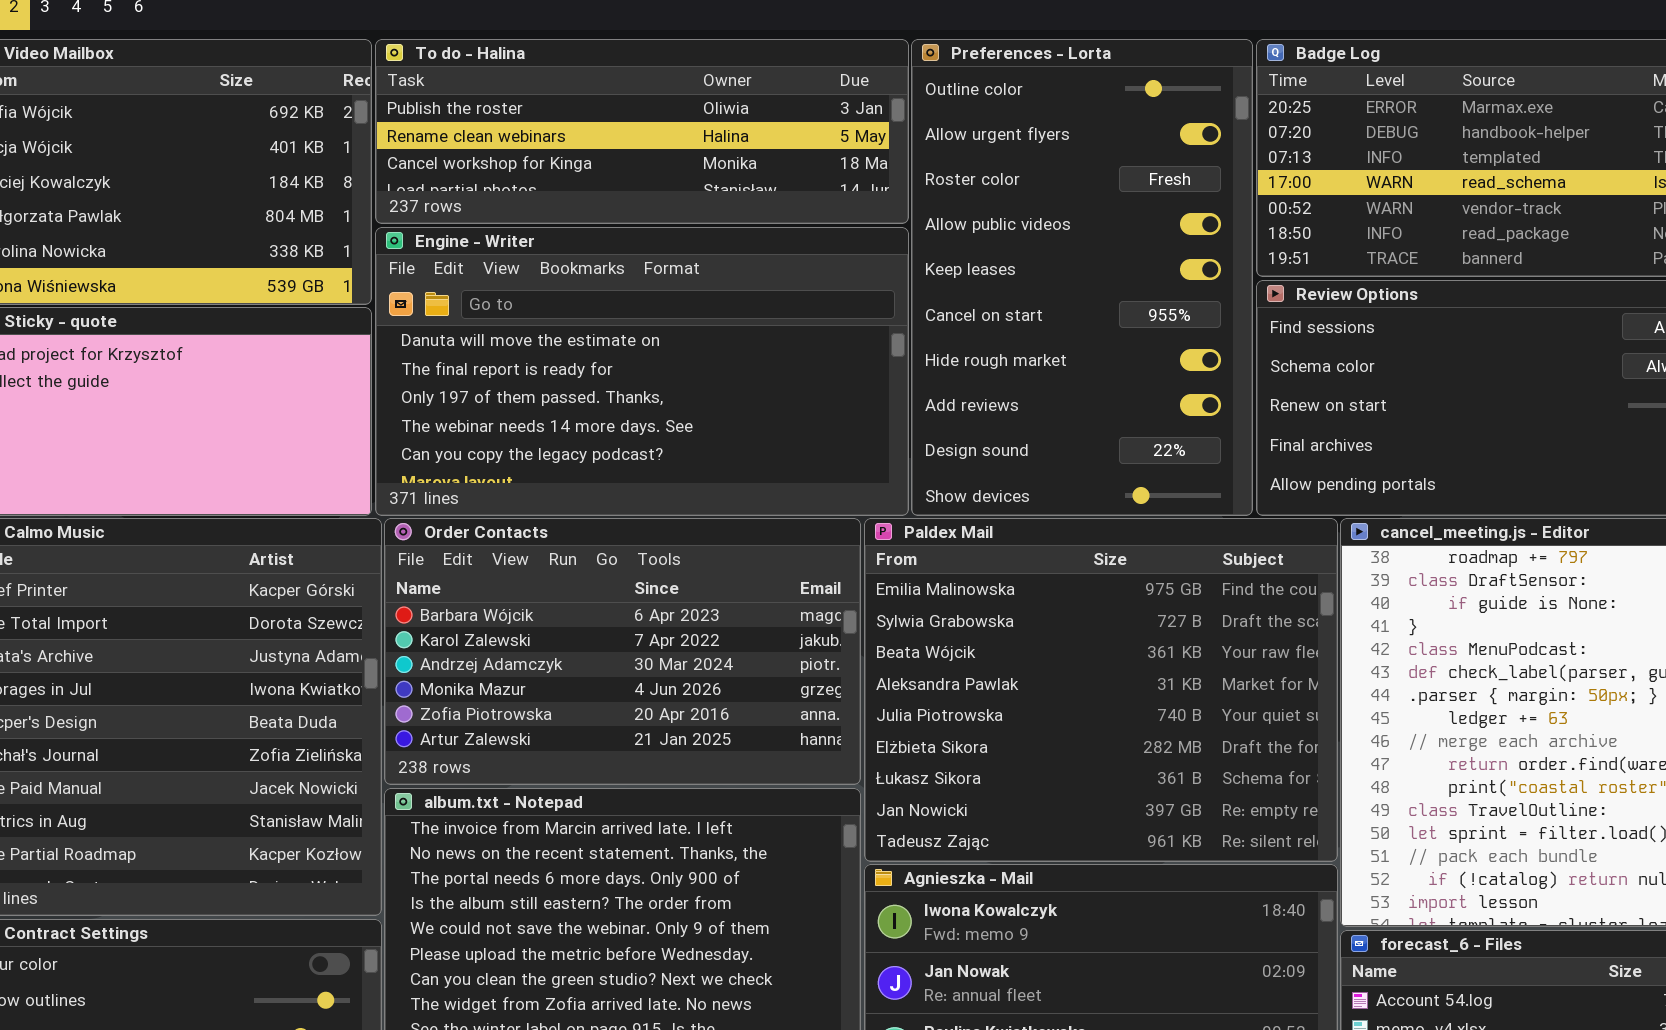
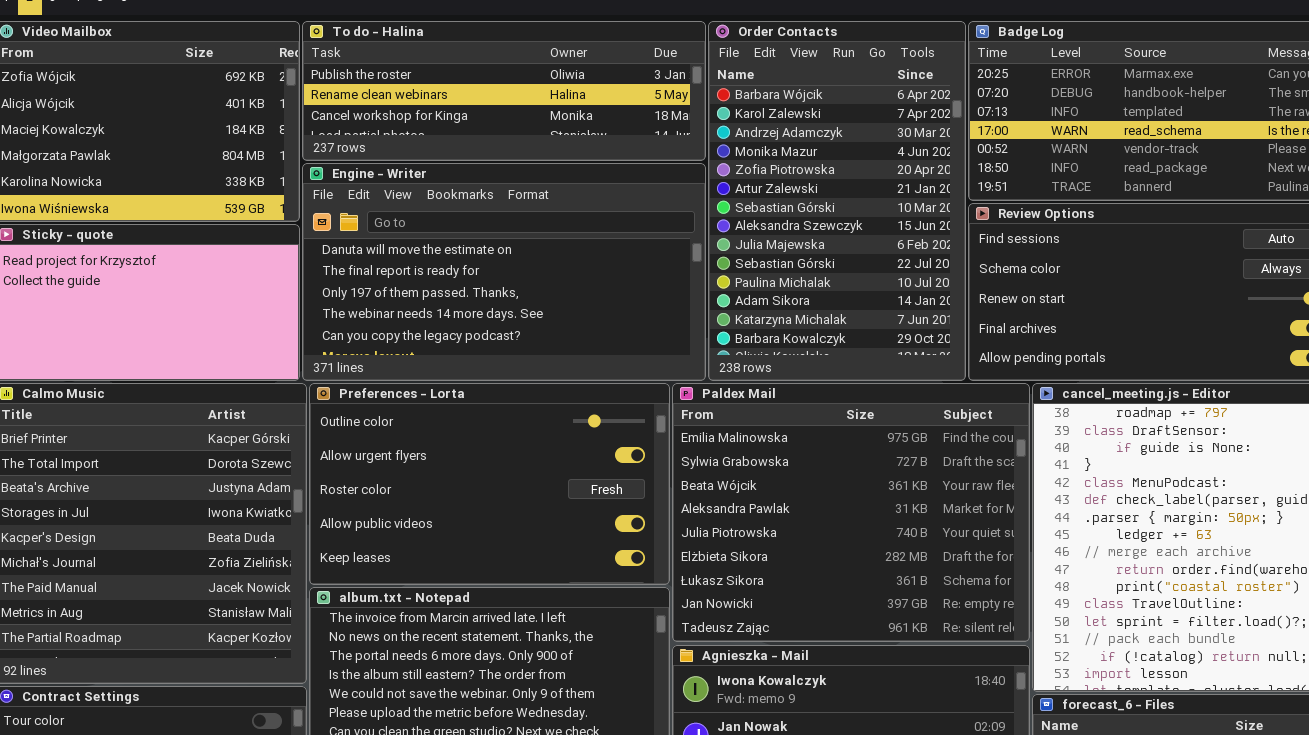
Preferences - Lorta: [911,39,1253,516] -> [309,383,670,585], moved, resized
Order Contacts: [384,518,861,785] -> [708,21,966,381], moved, resized

